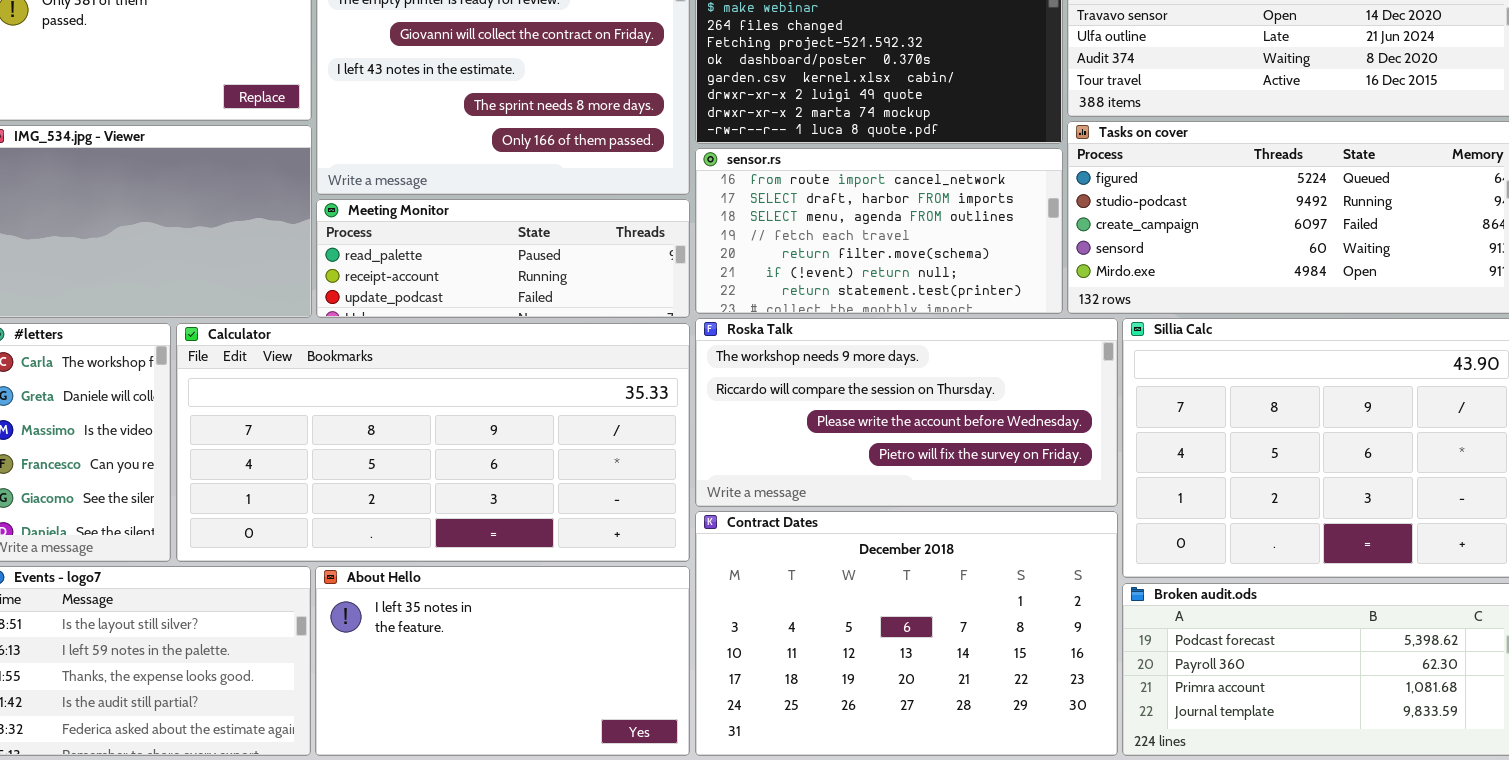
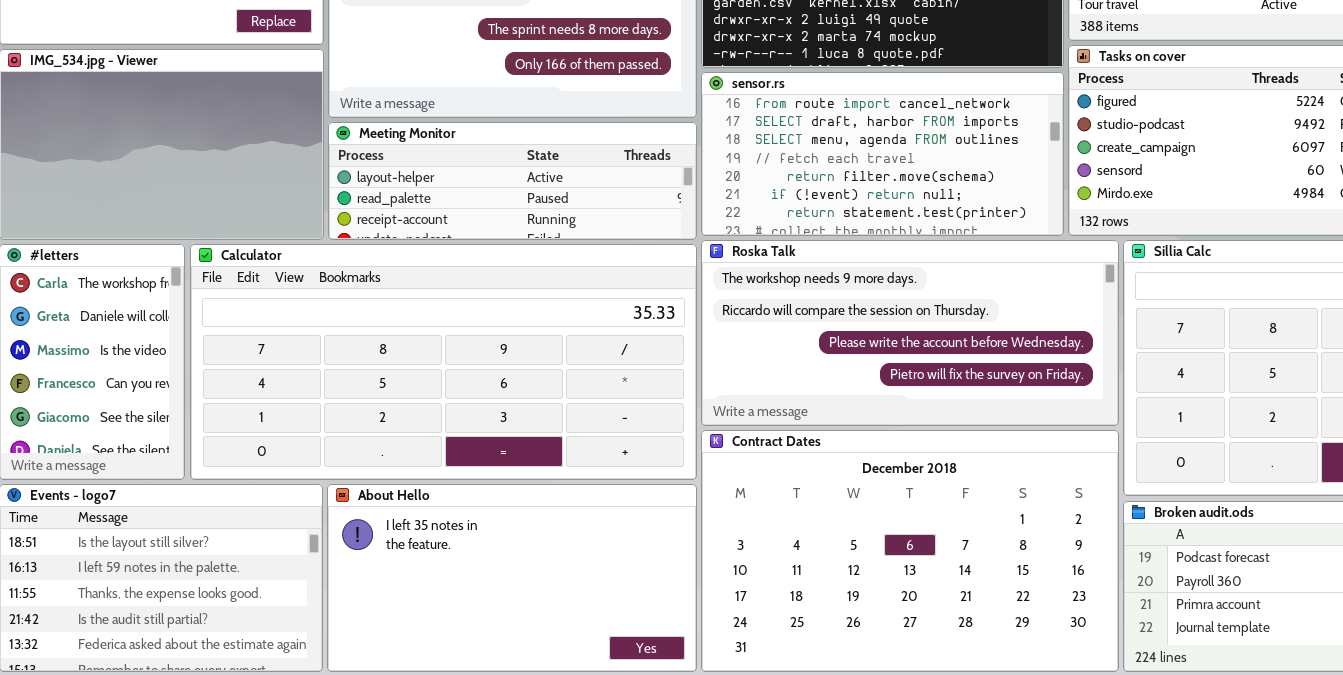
Meeting Monitor: [316,199,690,318] -> [328,122,697,240], scrolled up 1 row

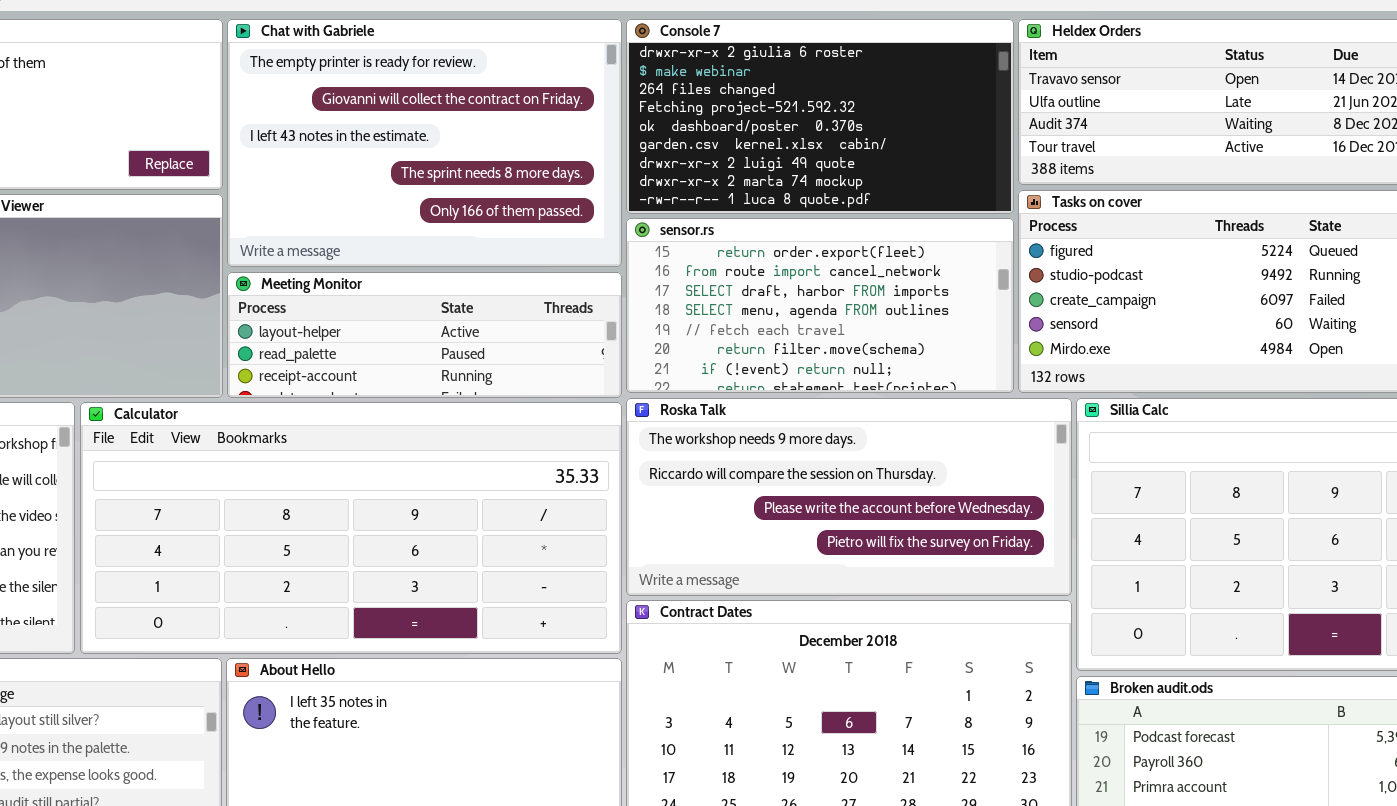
sensor.rs: [701,72,1064,236] -> [626,218,1014,393], scrolled up 1 row

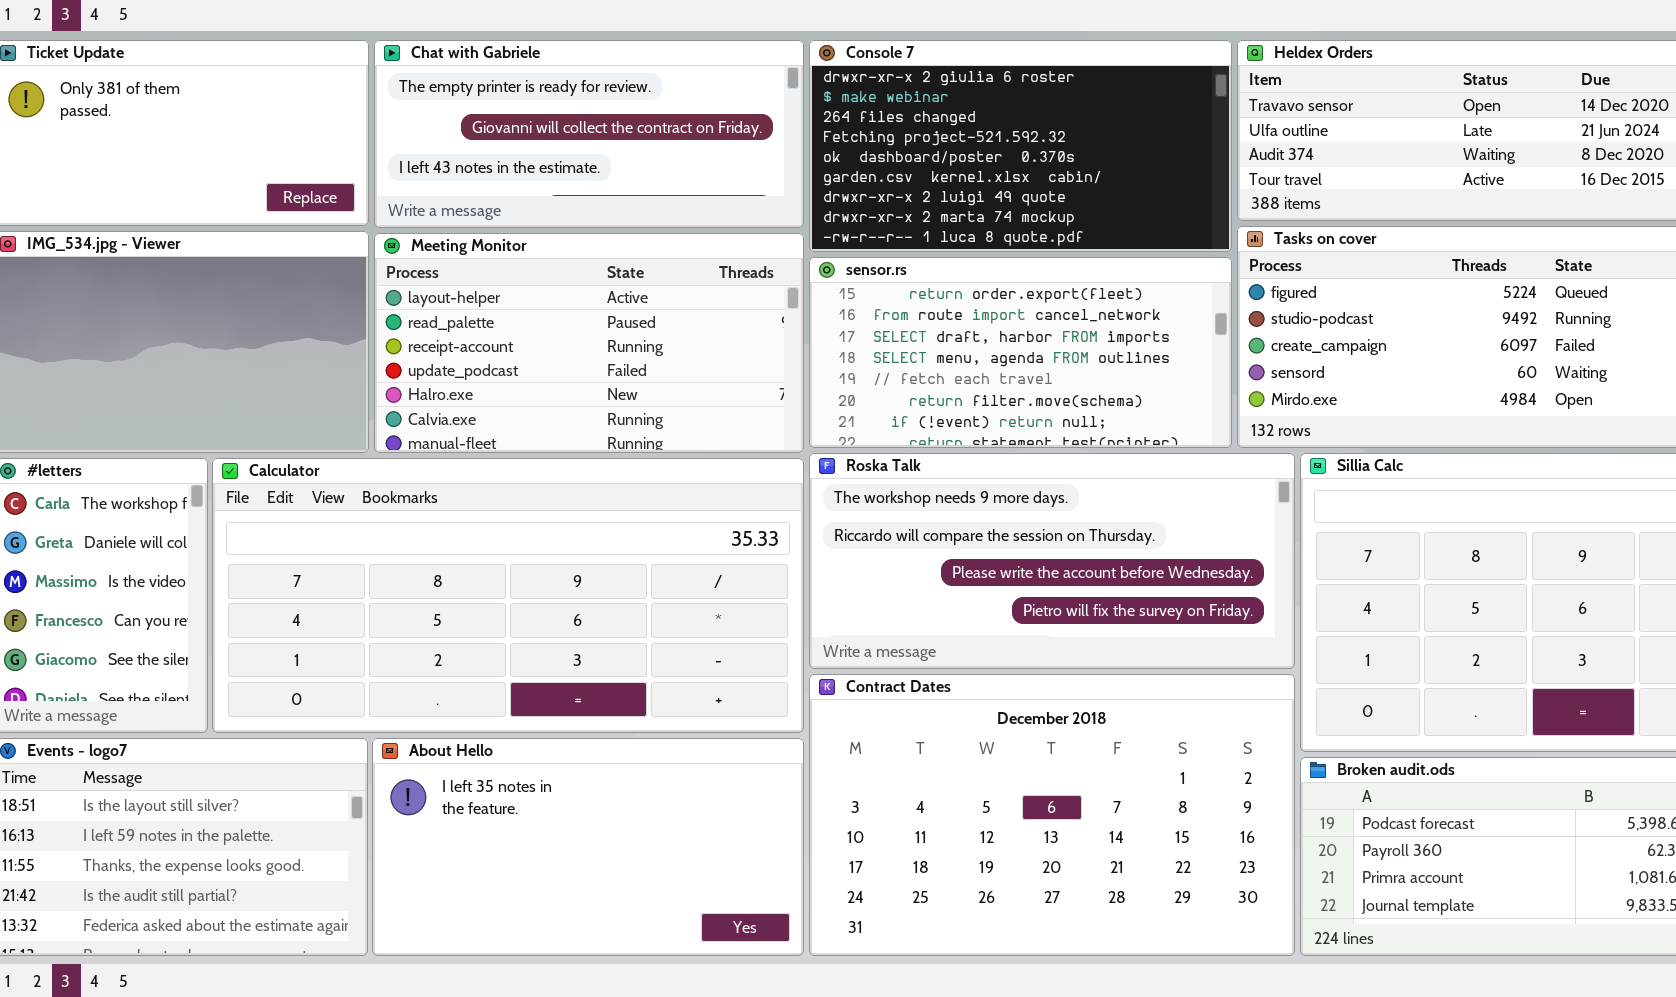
Chat with Gabriele: [227,19,622,267] -> [374,40,804,228], resized
Meeting Monitor: [227,272,622,398] -> [374,233,804,453], resized

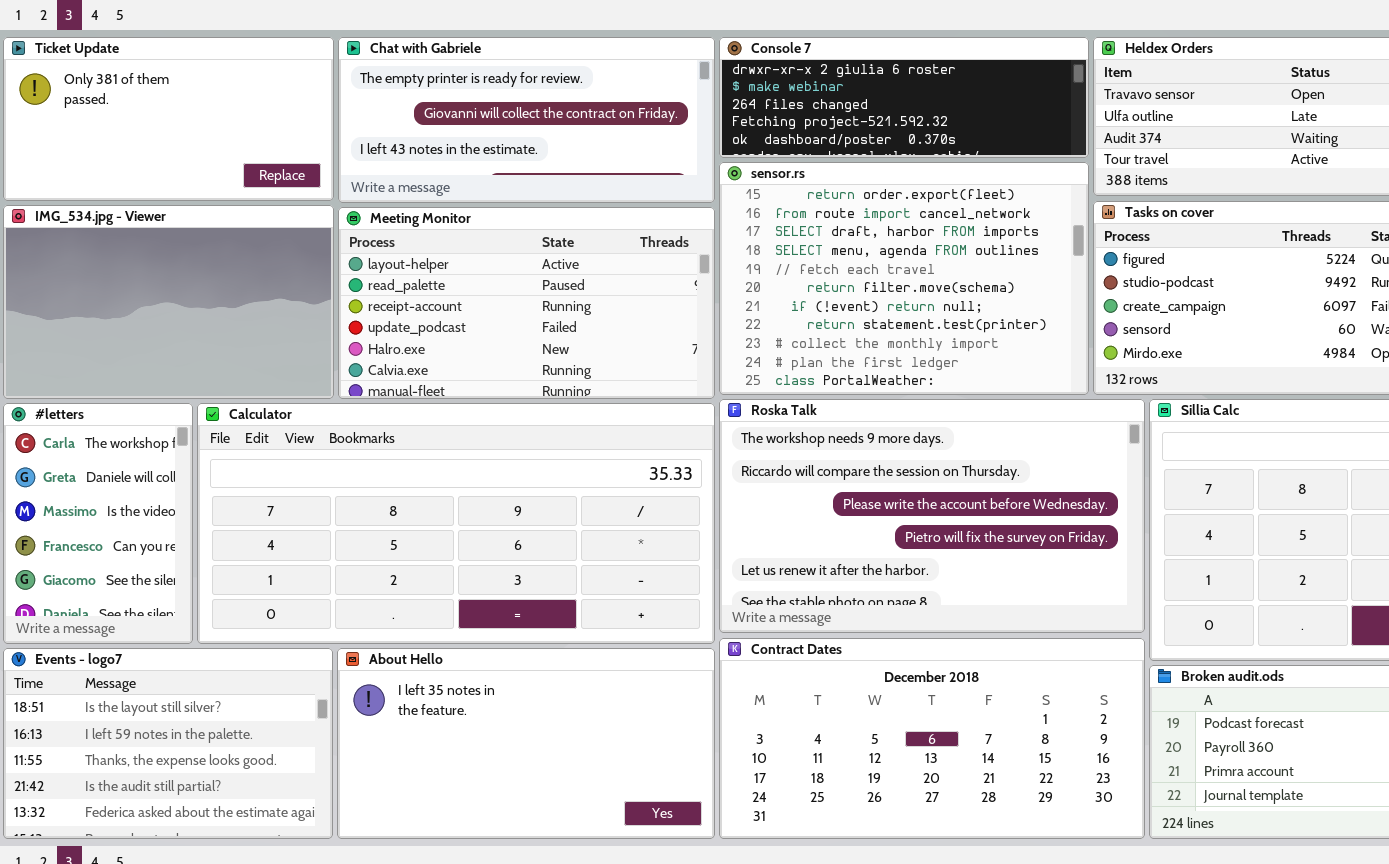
Console 7: [809,40,1232,252] -> [719,37,1089,158], resized
sensor.rs: [809,257,1232,448] -> [719,162,1089,395], resized
Roska Talk: [809,453,1295,669] -> [719,399,1145,633], resized
Contract Dates: [809,674,1295,956] -> [719,638,1145,839], resized

